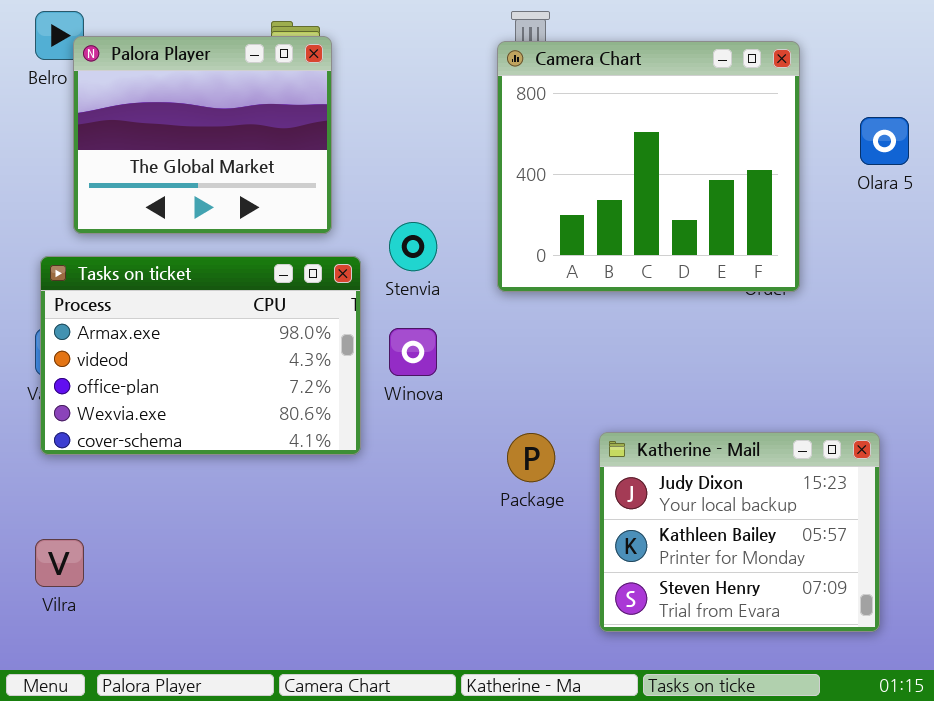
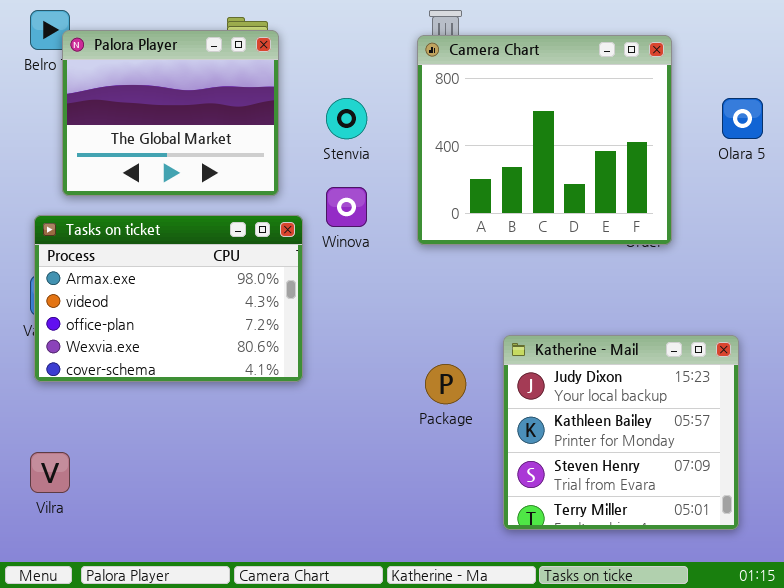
Stenvia: [389,222,437,271] -> [326,98,367,139], moved
Winova: [389,328,437,376] -> [326,187,367,227], moved
Katherine - Mail: [599,432,880,632] -> [503,335,739,530], resized

